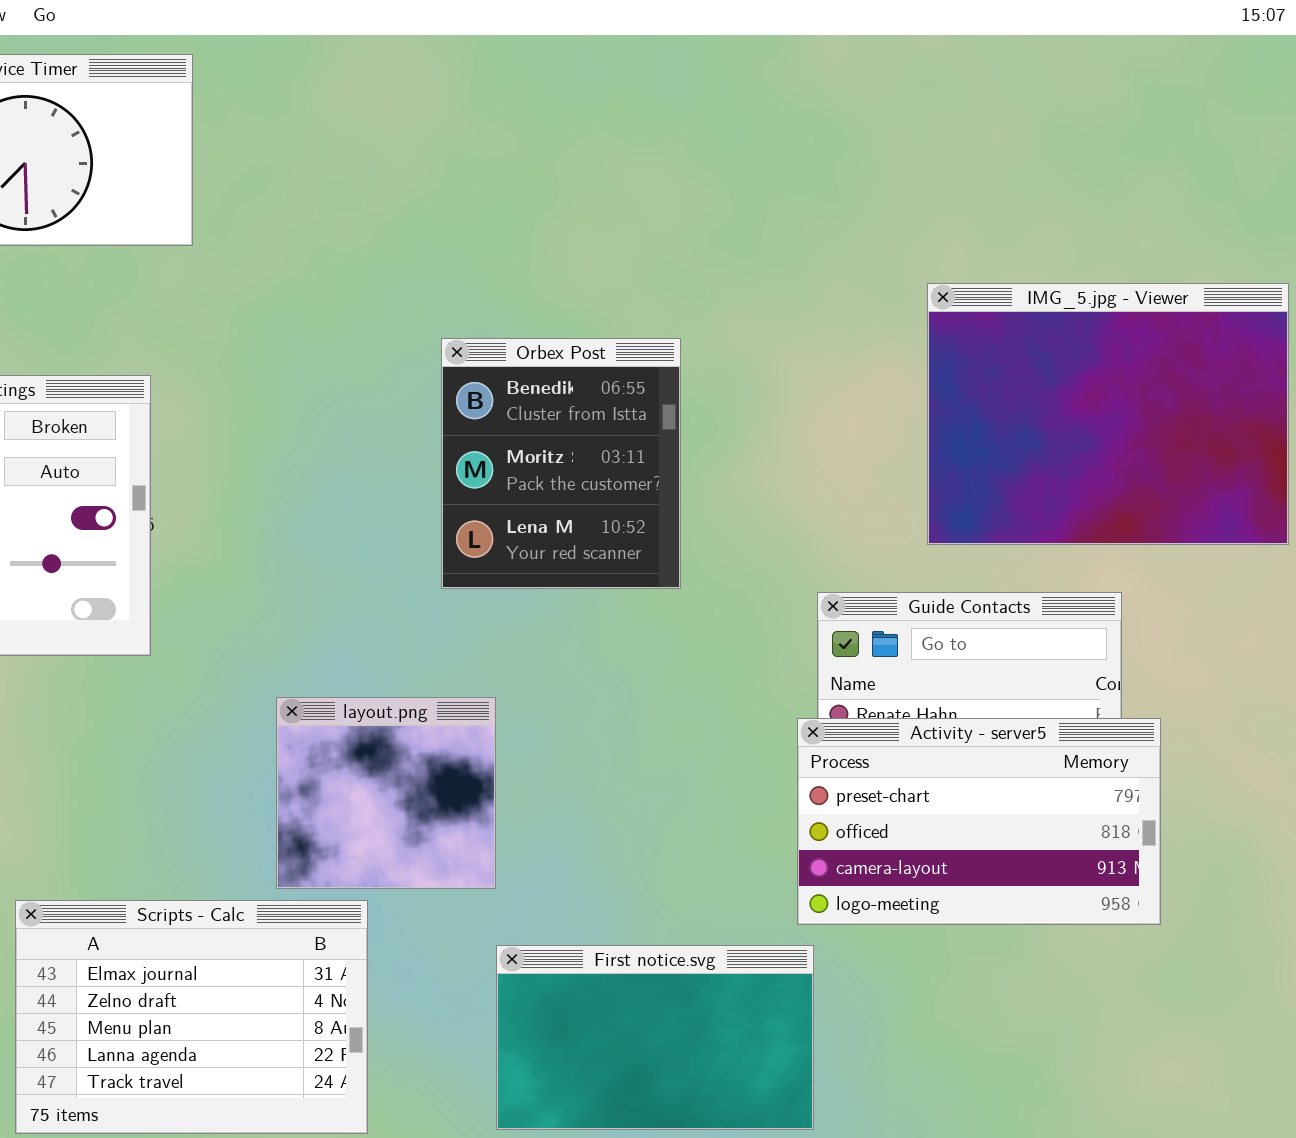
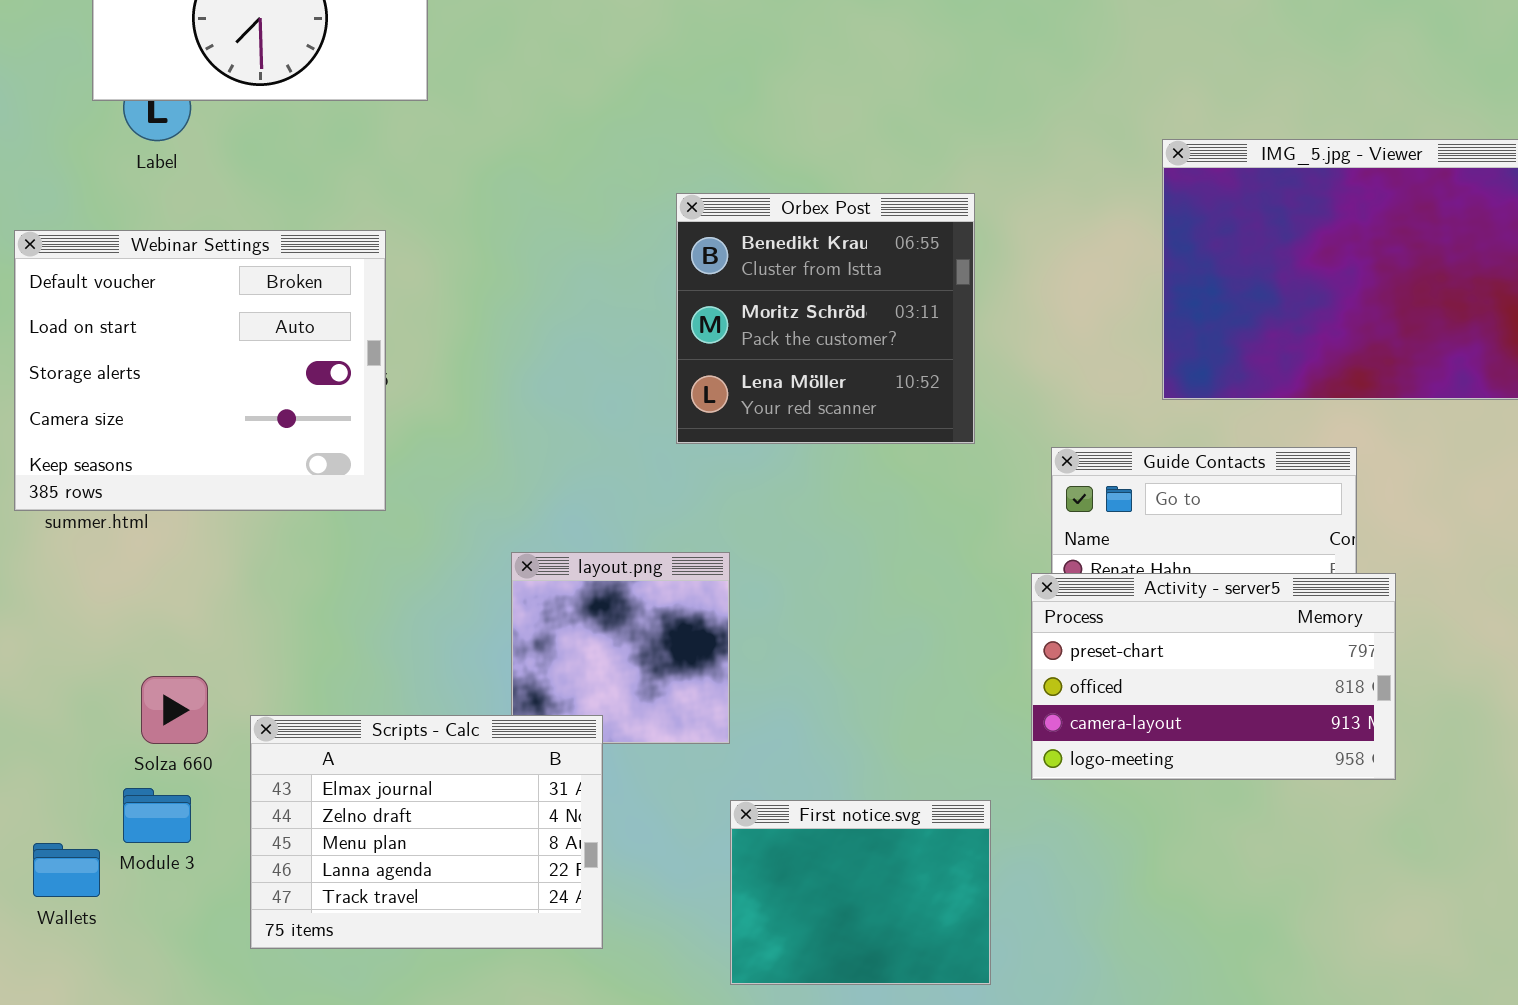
Orbex Post: [441,338,681,589] -> [676,193,975,444], resized
Scripts - Calc: [15,900,368,1134] -> [250,715,603,949], moved
First notice.svg: [496,945,814,1130] -> [730,800,991,985], resized

